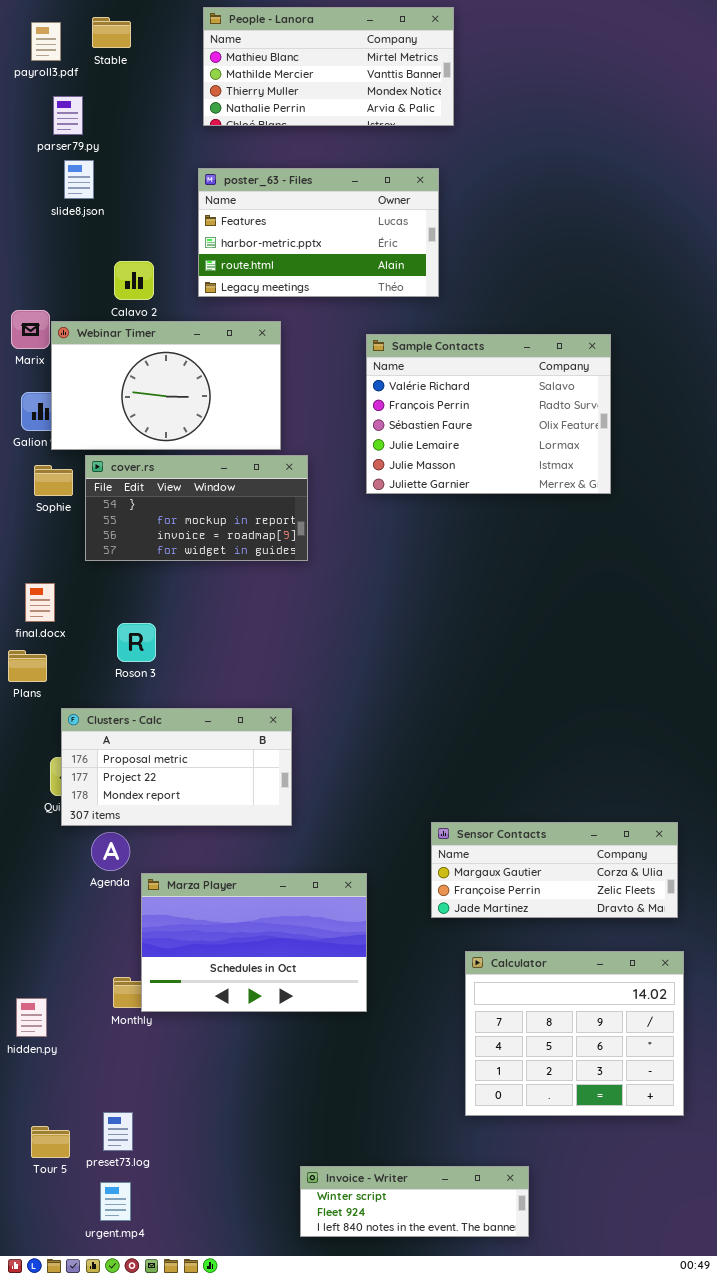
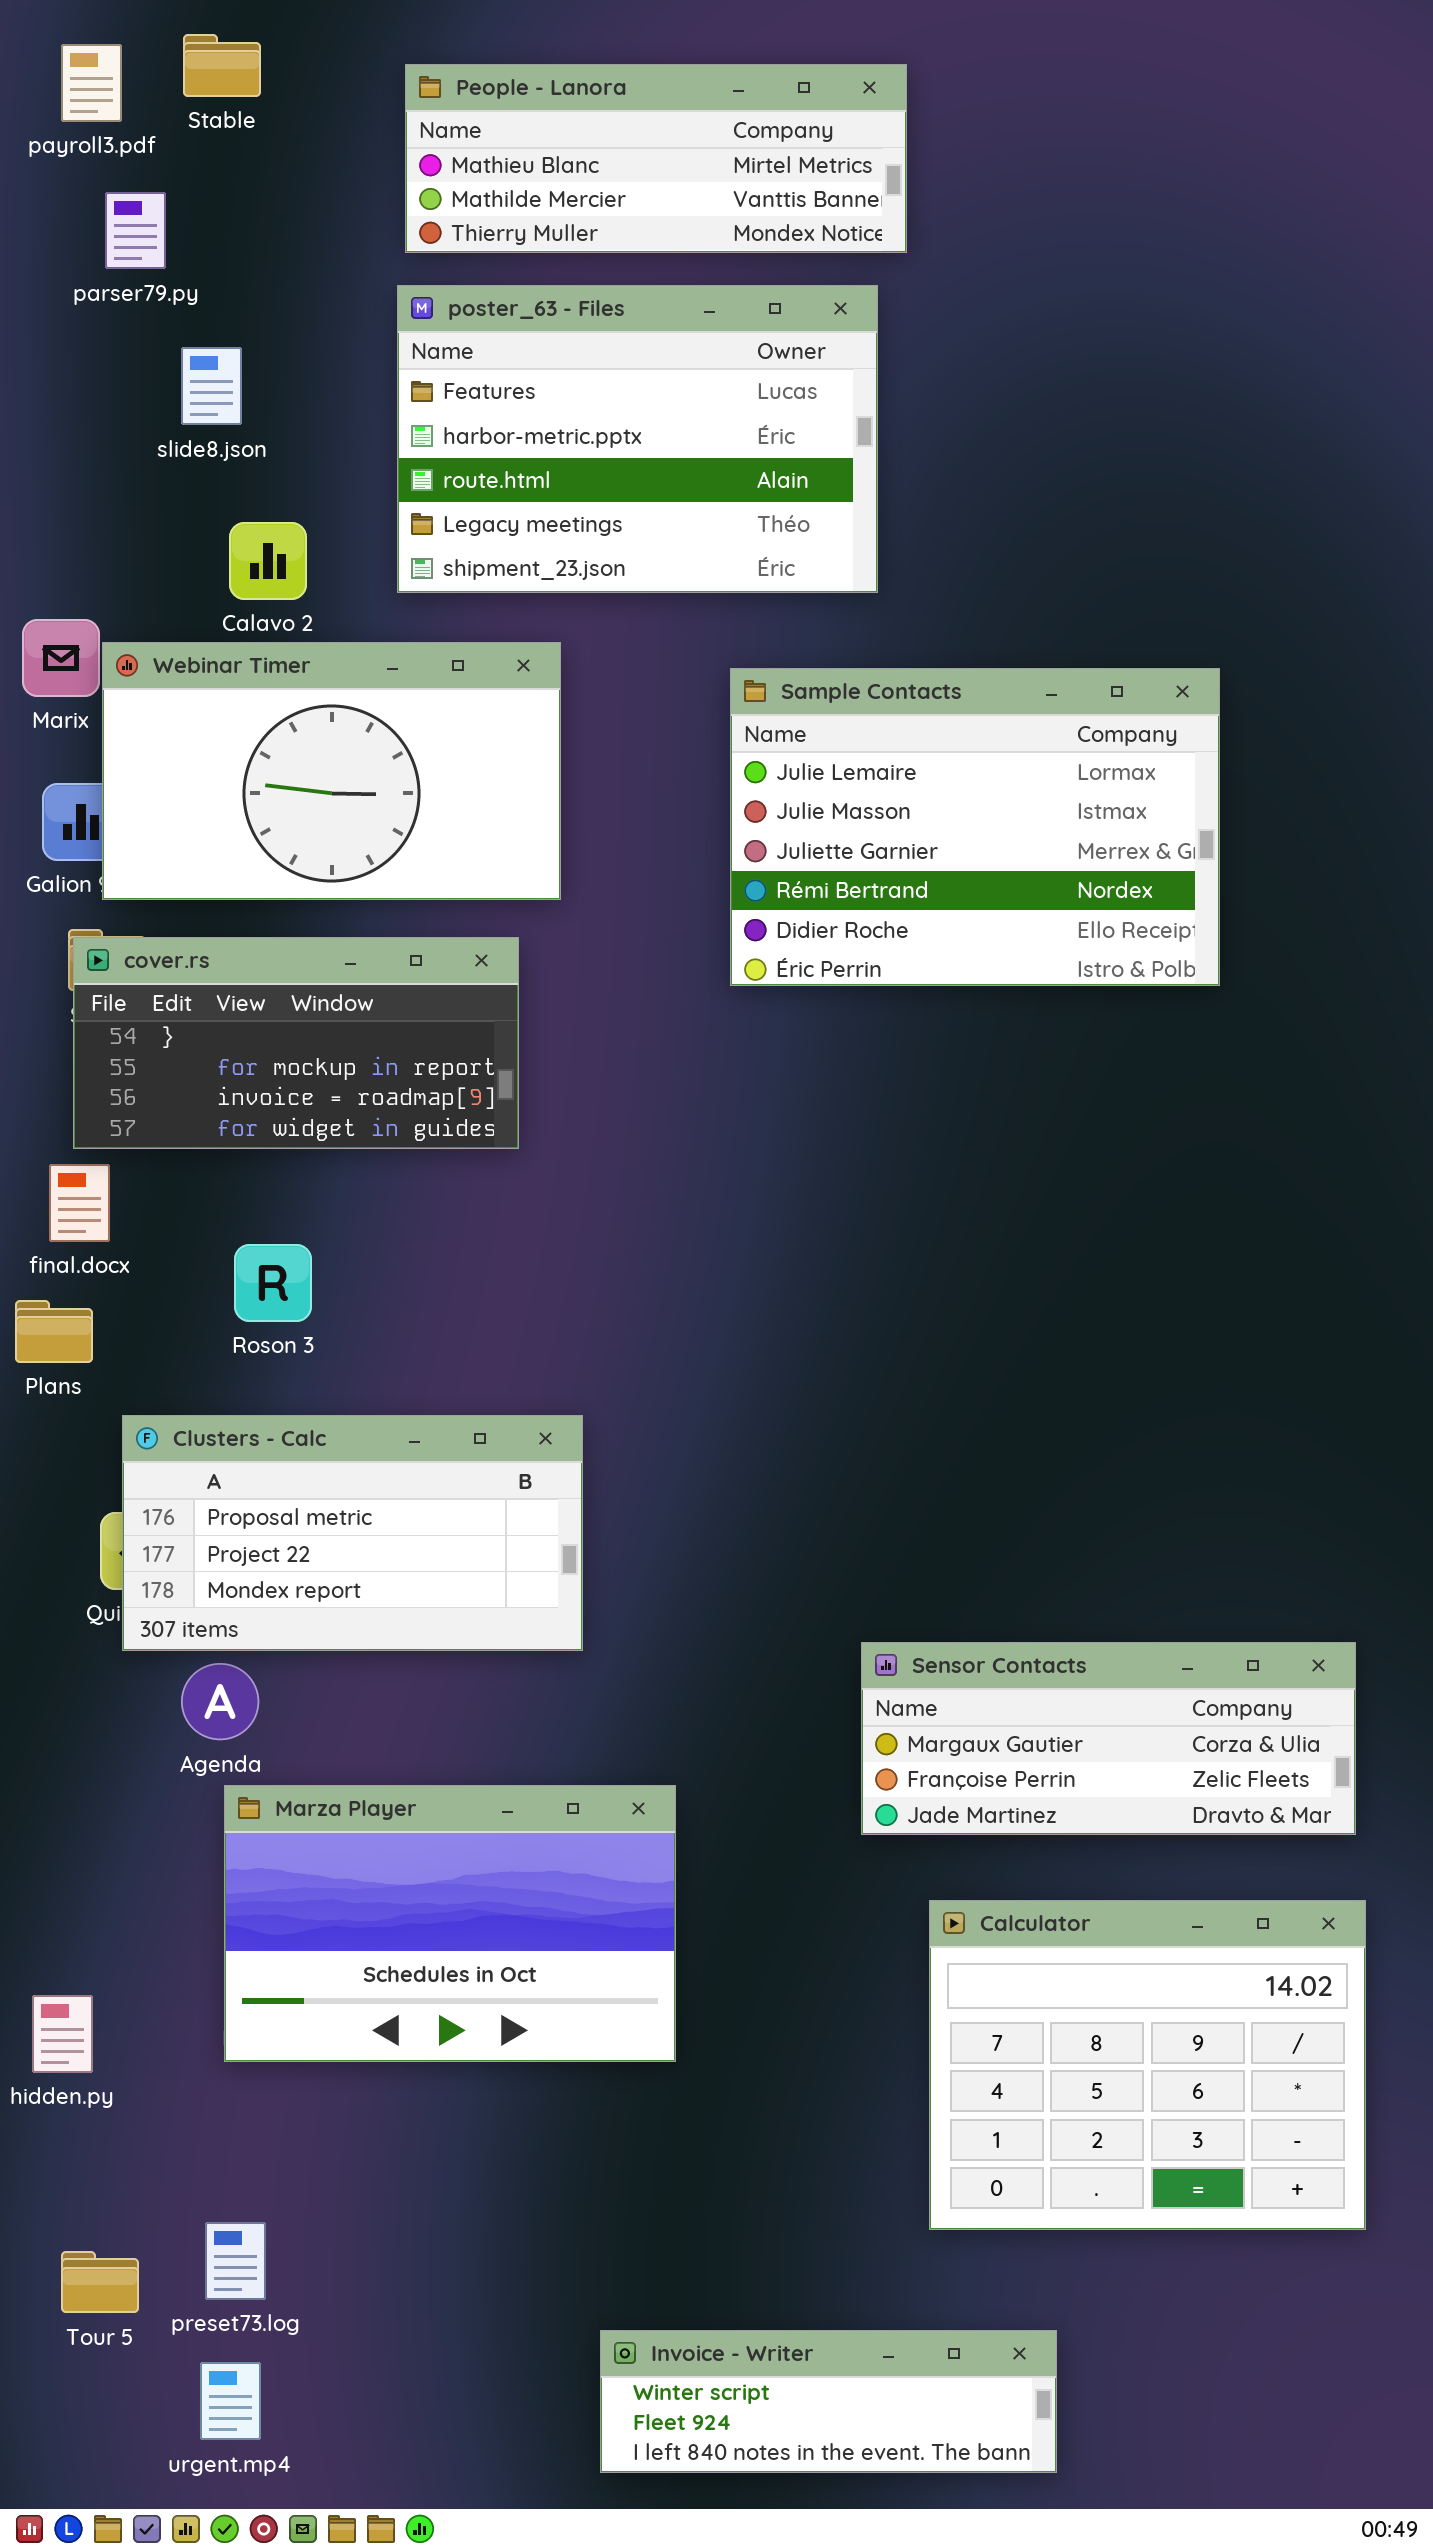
People - Lanora: [203,7,454,126] -> [405,64,907,253], resized
slide8.json: [64,160,94,199] -> [181,347,242,425], moved
poster_63 - Files: [198,168,439,297] -> [397,285,878,593], resized
Sample Contacts: [366,334,611,494] -> [730,668,1220,986], scrolled down 3 rows
cover.rs: [85,455,308,561] -> [73,937,519,1149], moved
Marza Player: [141,873,367,1012] -> [224,1785,676,2062], moved

